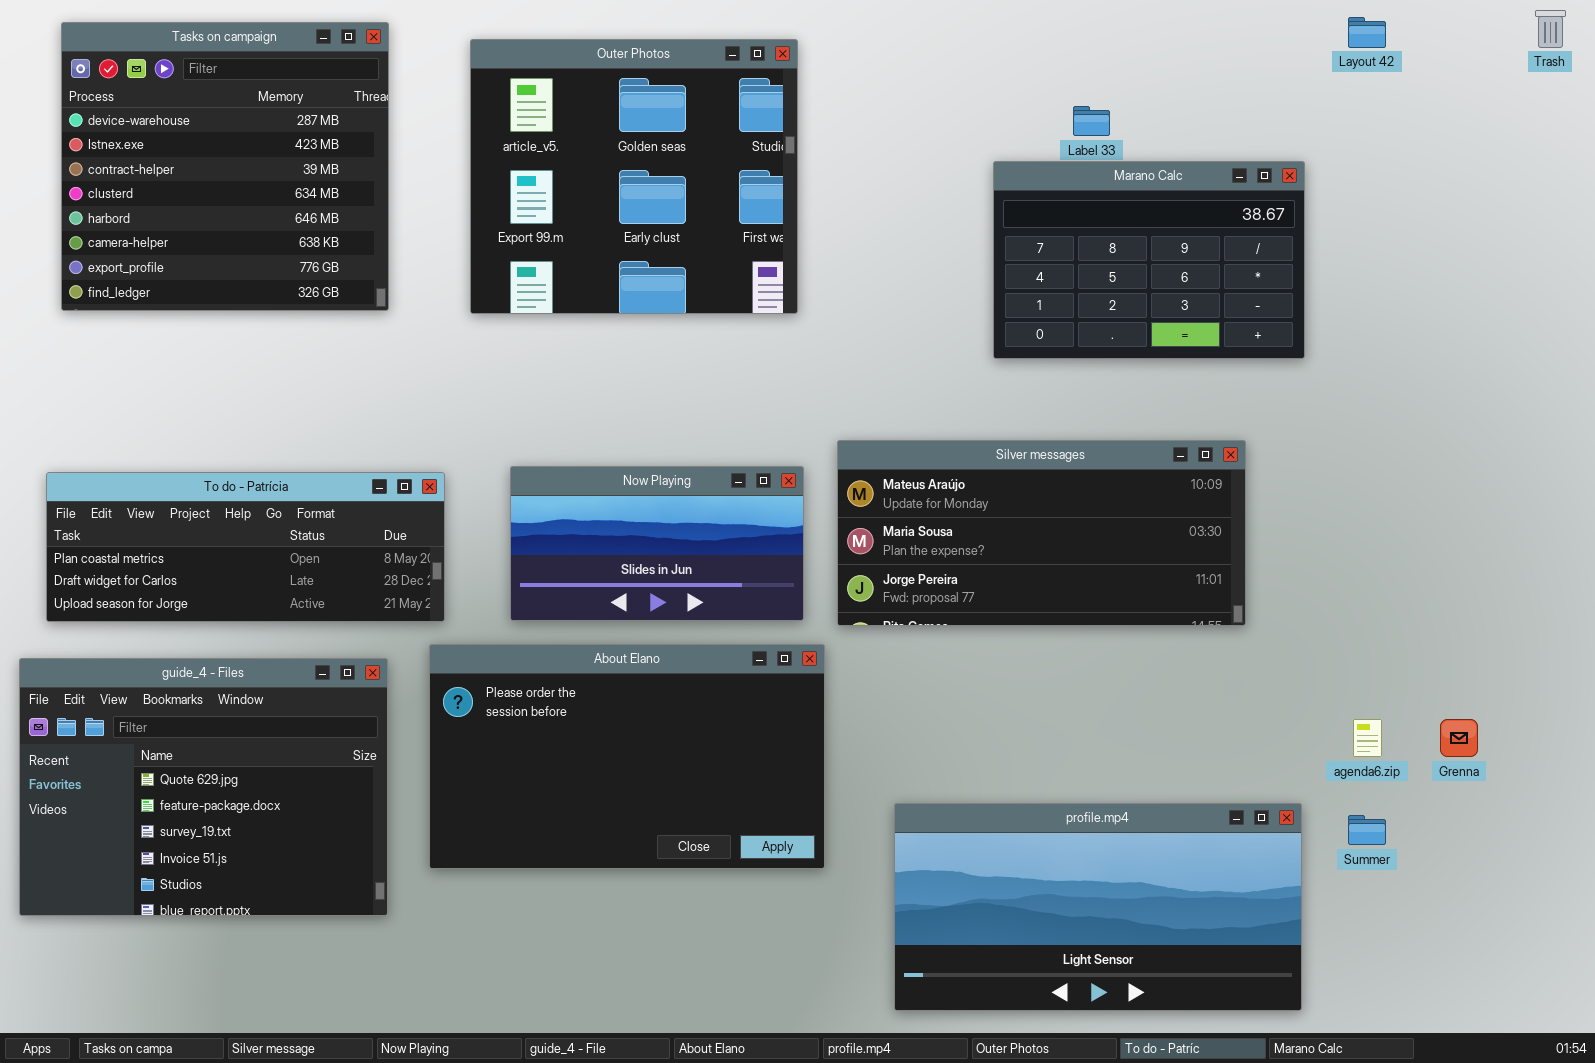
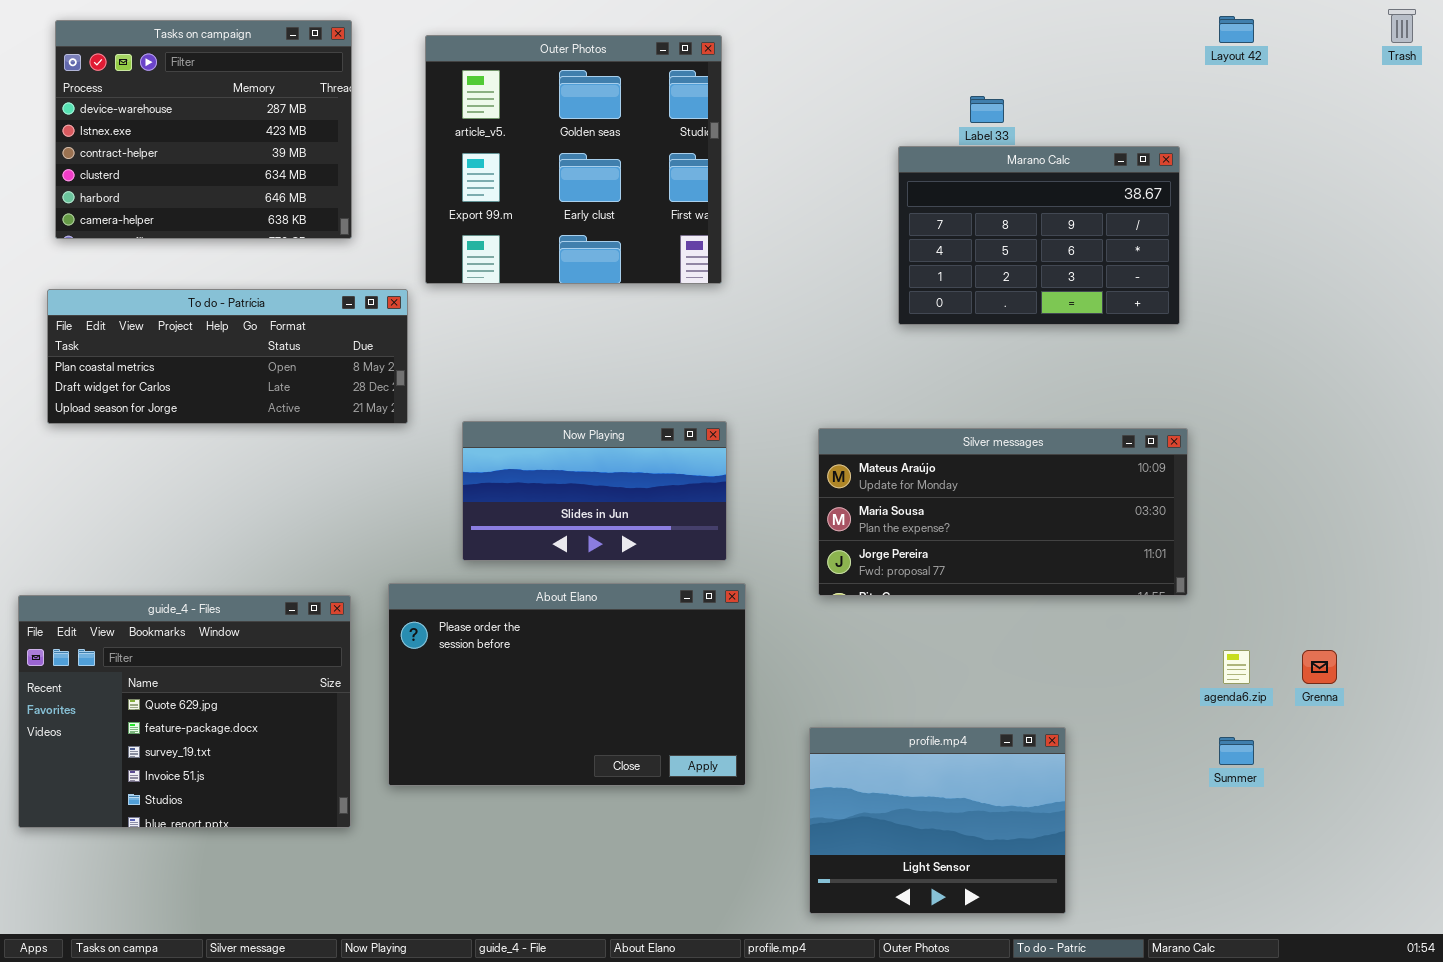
Tasks on campaign: [61,22,389,311] -> [55,20,352,239], resized
Silver messages: [837,440,1246,626] -> [818,428,1188,596], moved
To do - Patrícia: [46,472,445,622] -> [47,289,408,424], moved
profile.mp4: [894,803,1302,1011] -> [809,727,1066,914], resized

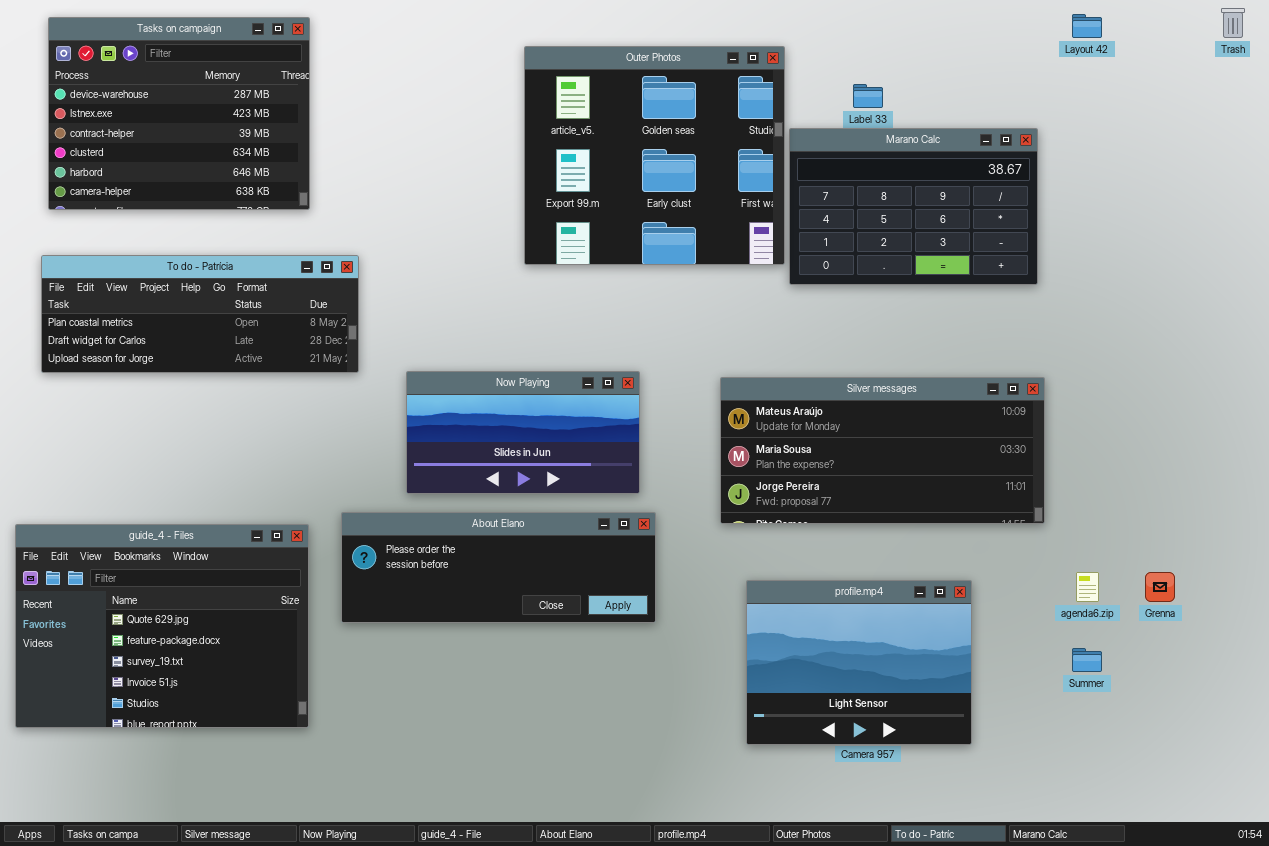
Outer Photos: [425,35,722,284] -> [524,46,785,265], moved
About Elano: [388,583,746,786] -> [341,512,656,623], resized
profile.mp4: [809,727,1066,914] -> [746,580,972,745], moved

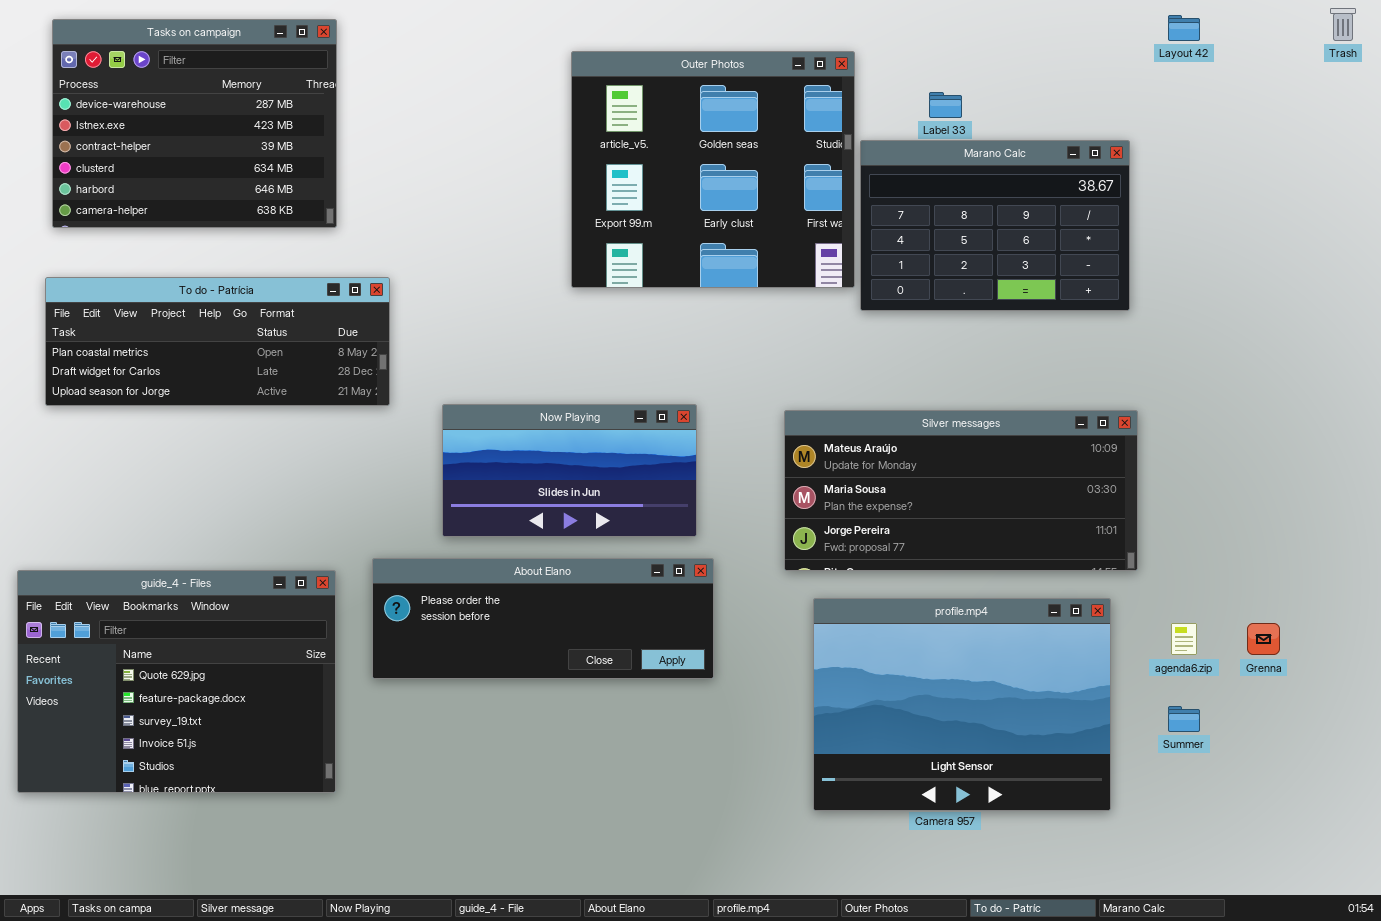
profile.mp4: [746,580,972,745] -> [813,598,1111,811], resized

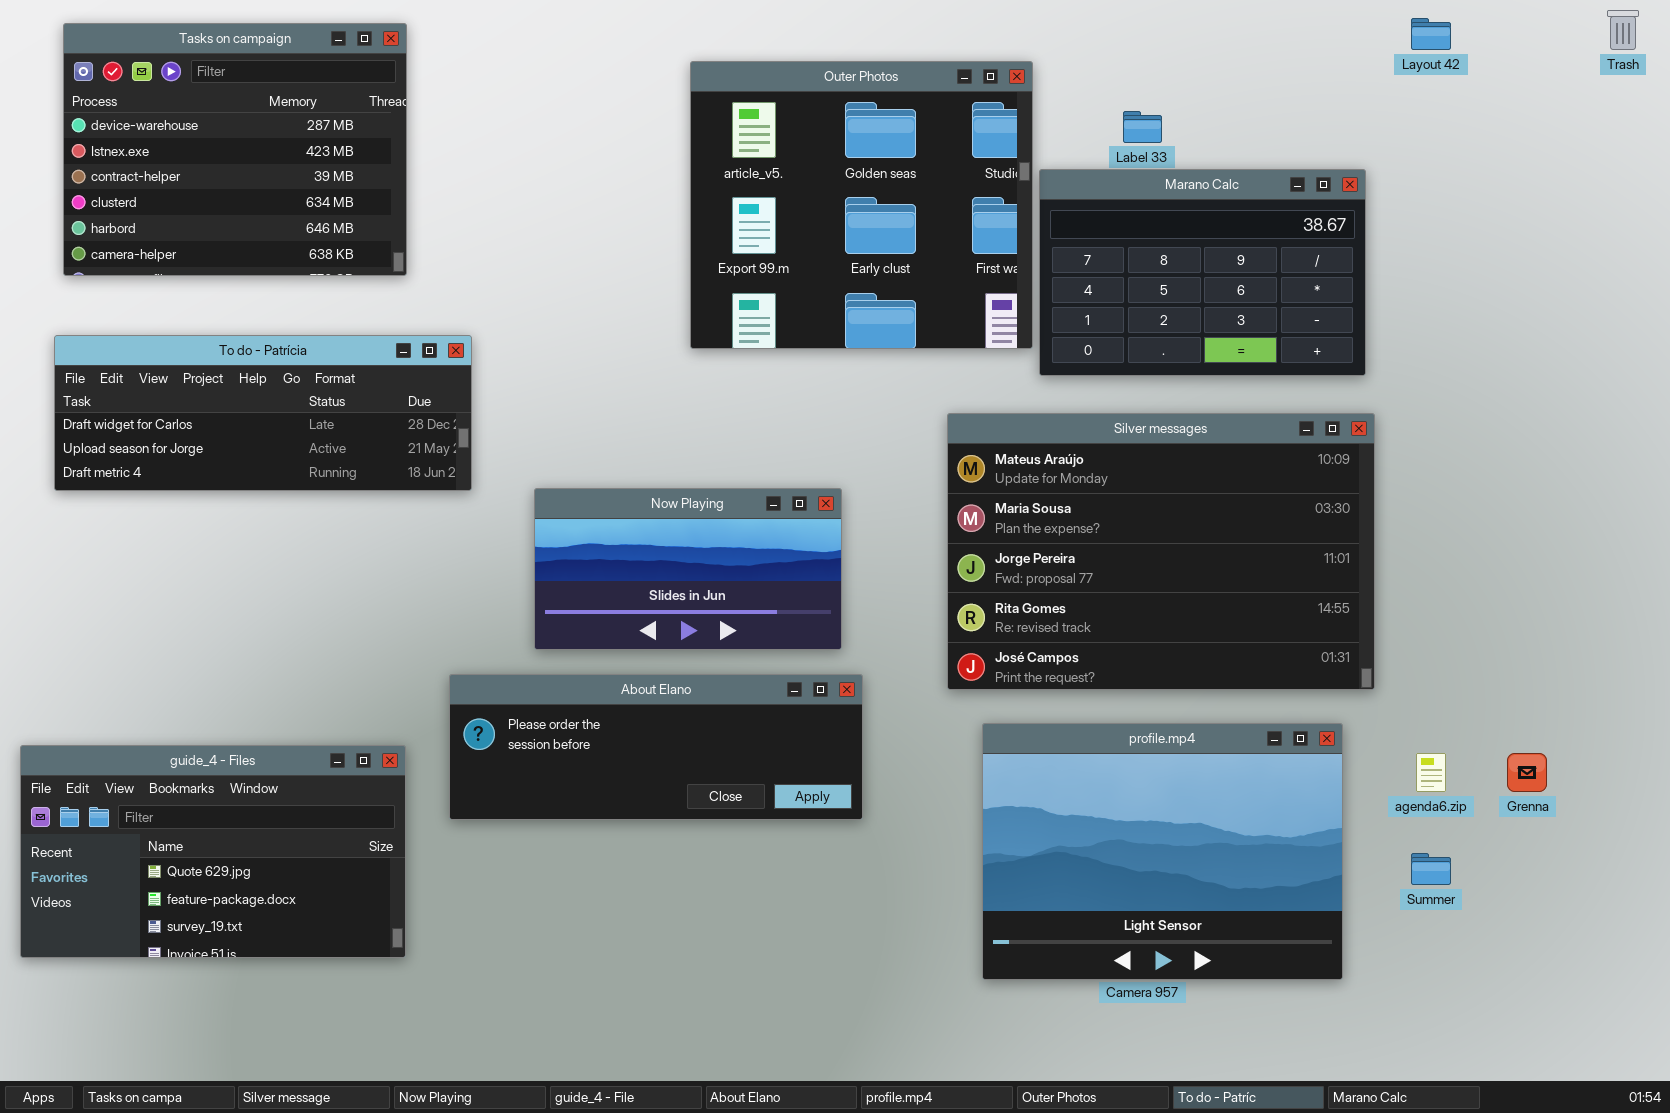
To do - Patrícia: [45,277,390,406] -> [54,335,472,491], scrolled down 1 row
Silver messages: [784,410,1138,571] -> [947,413,1375,690], resized
guide_4 - Files: [17,570,336,793] -> [20,745,406,958], resized

